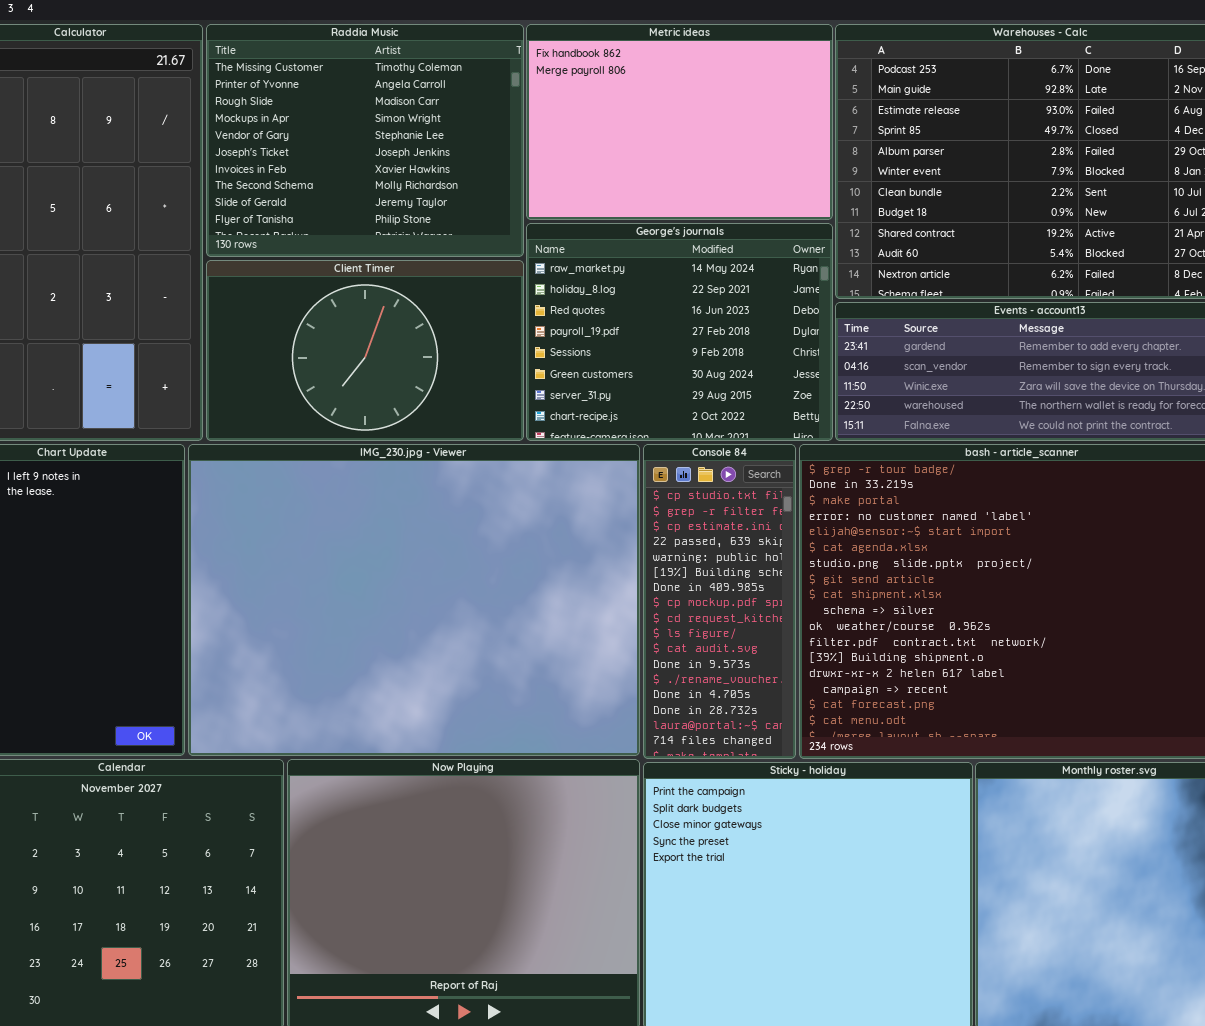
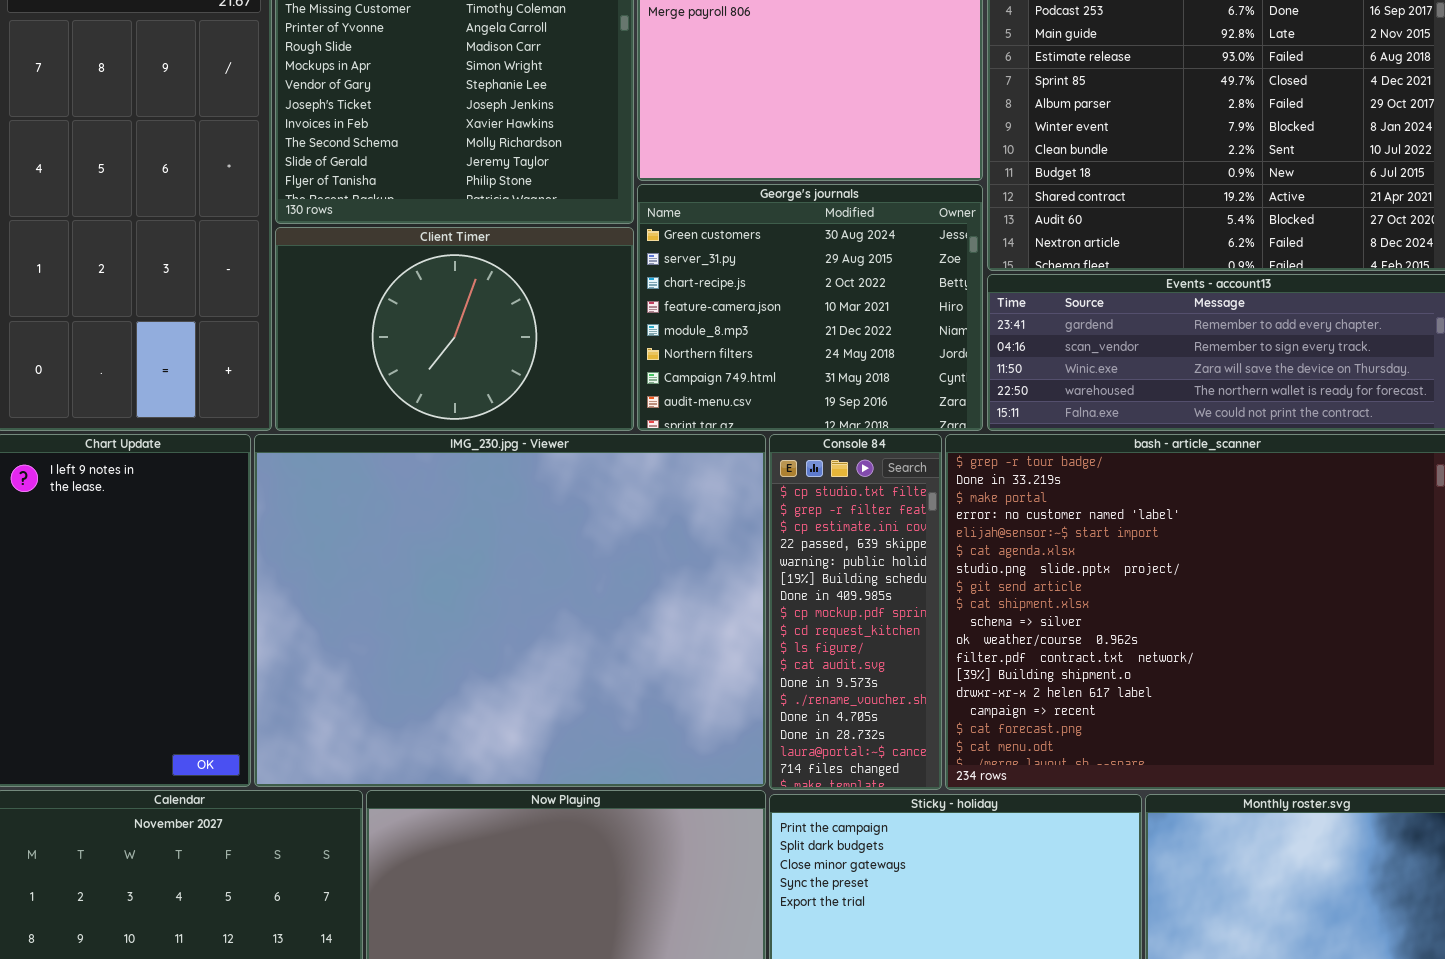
George's journals: [526,223,833,441] -> [637,184,983,431], scrolled down 5 rows

